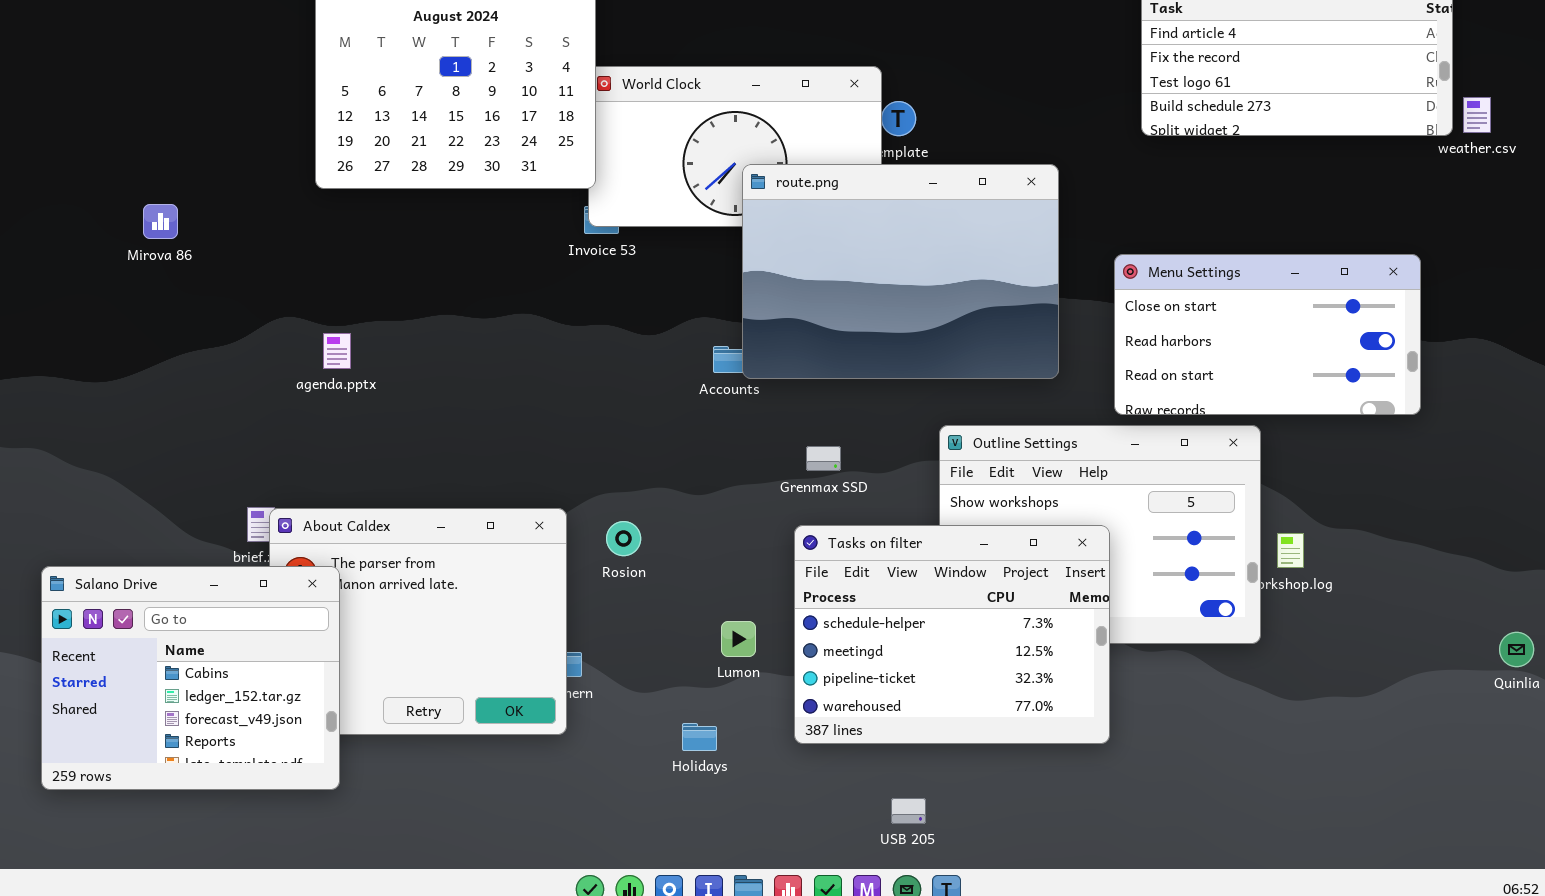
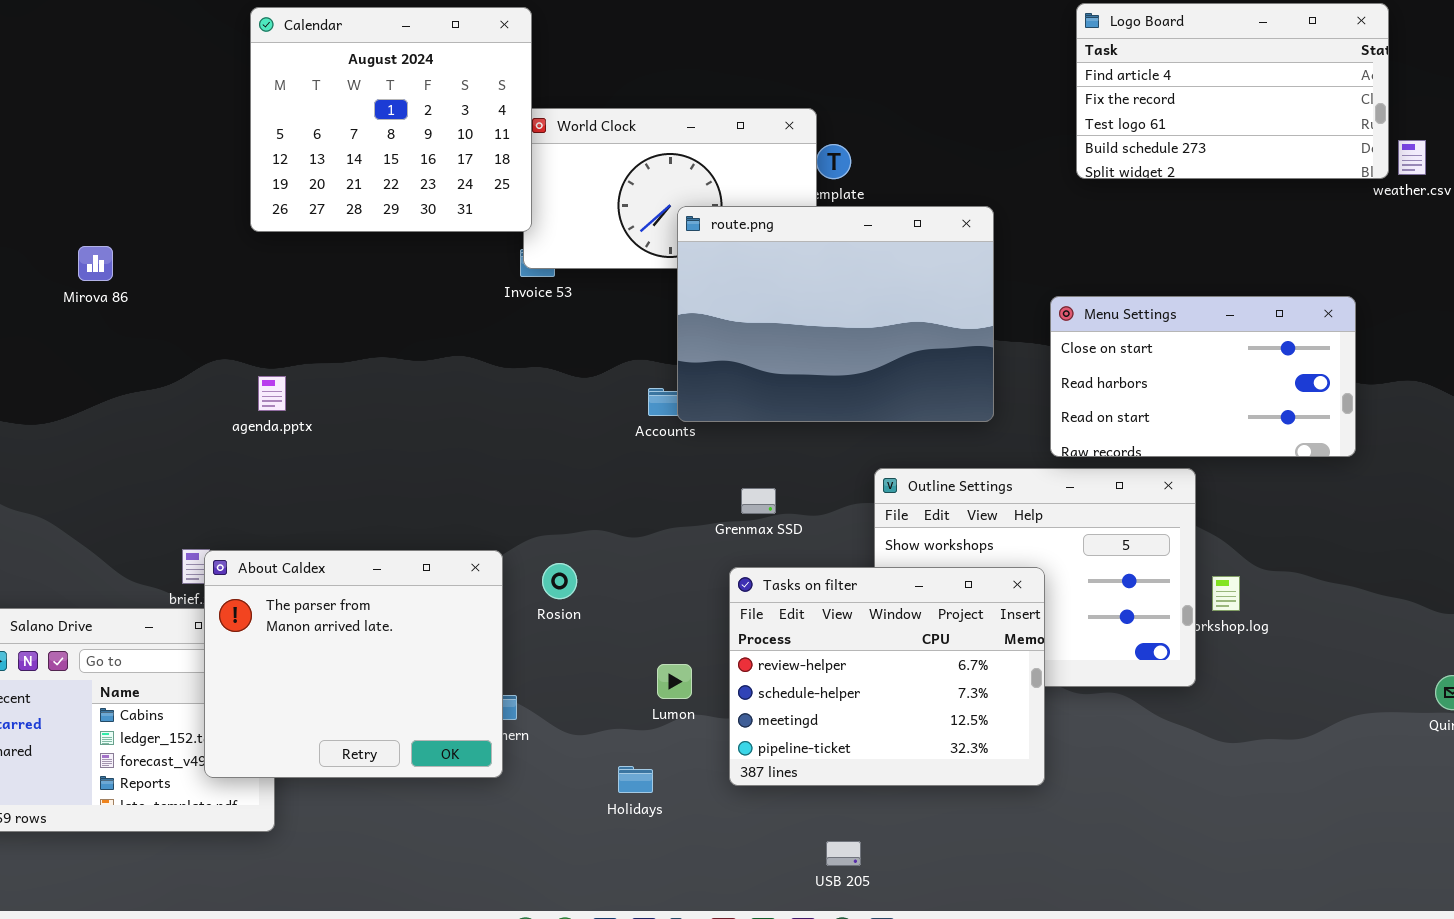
About Caldex: [269,508,567,735] -> [204,550,503,778], raised
Tasks on filter: [794,525,1110,744] -> [729,567,1045,786], scrolled up 1 row

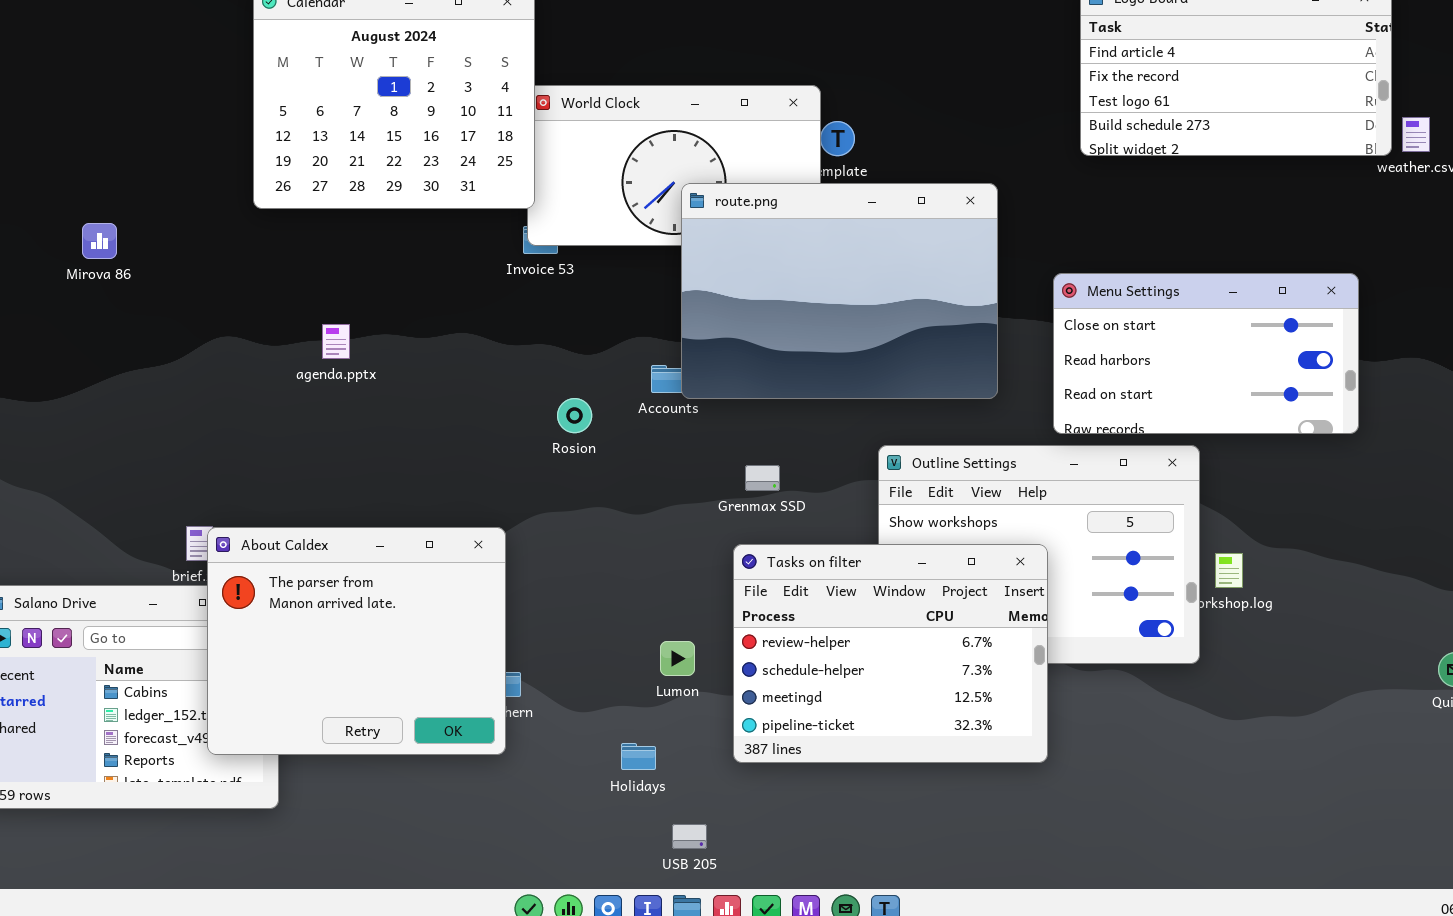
agenda.pptx: [258,376,286,411] -> [322,324,350,359], moved
Rosion: [542,563,577,599] -> [557,398,592,433], moved
USB 205: [826,841,861,866] -> [672,824,707,849], moved

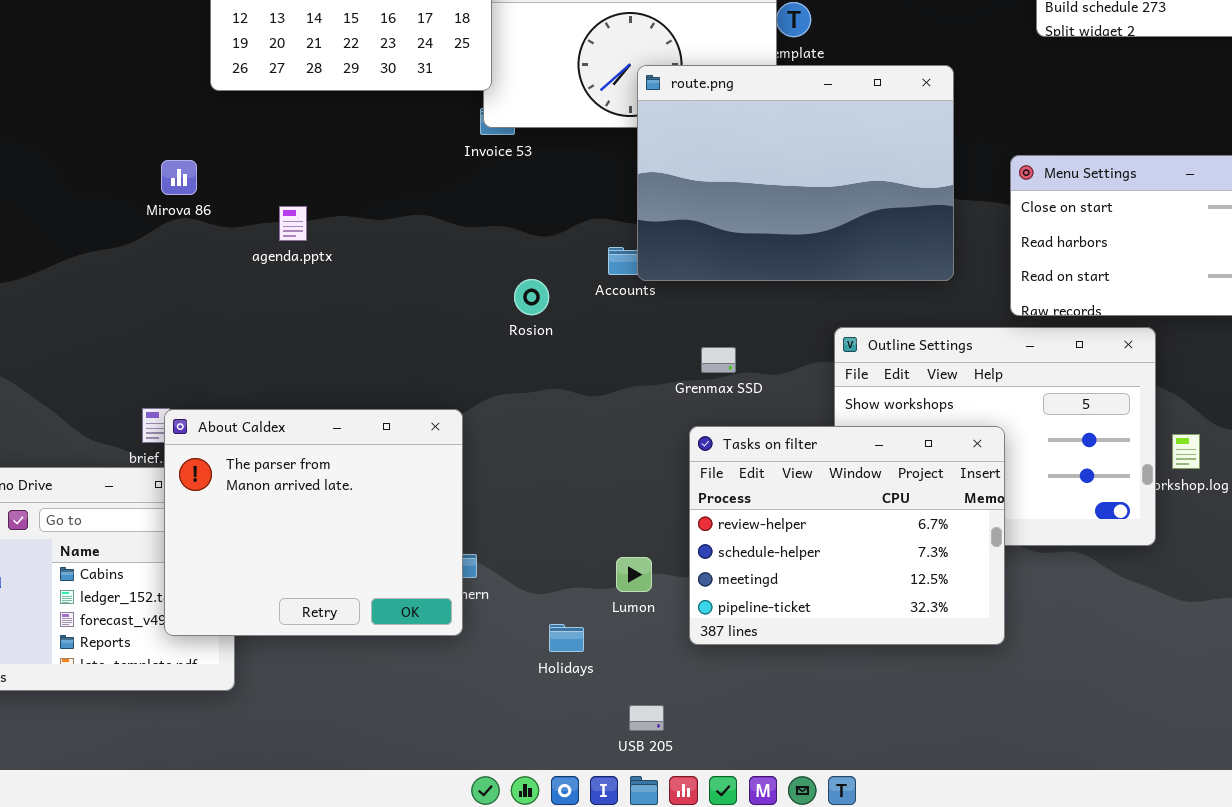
Mirova 86: [82,223,117,259] -> [161,160,197,195], moved
Lumon: [660,641,695,676] -> [616,557,652,592], moved
Holidays: [621,743,656,770] -> [549,624,584,652], moved

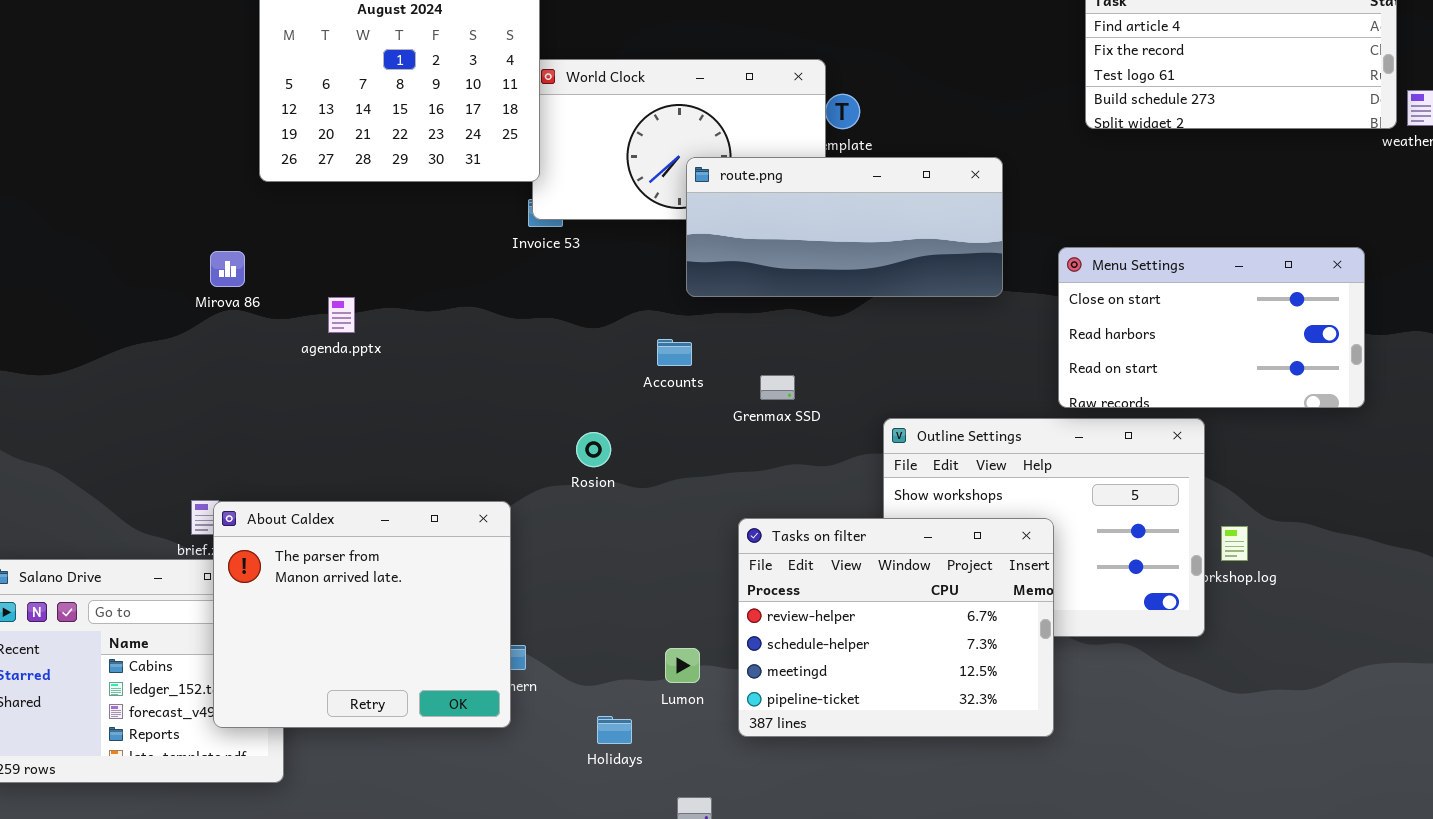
route.png: [637,65,954,281] -> [686,157,1003,297], resized
Rosion: [514,279,549,315] -> [576,432,611,467], moved
Grenmax SSD: [701,347,736,373] -> [760,375,795,400], moved

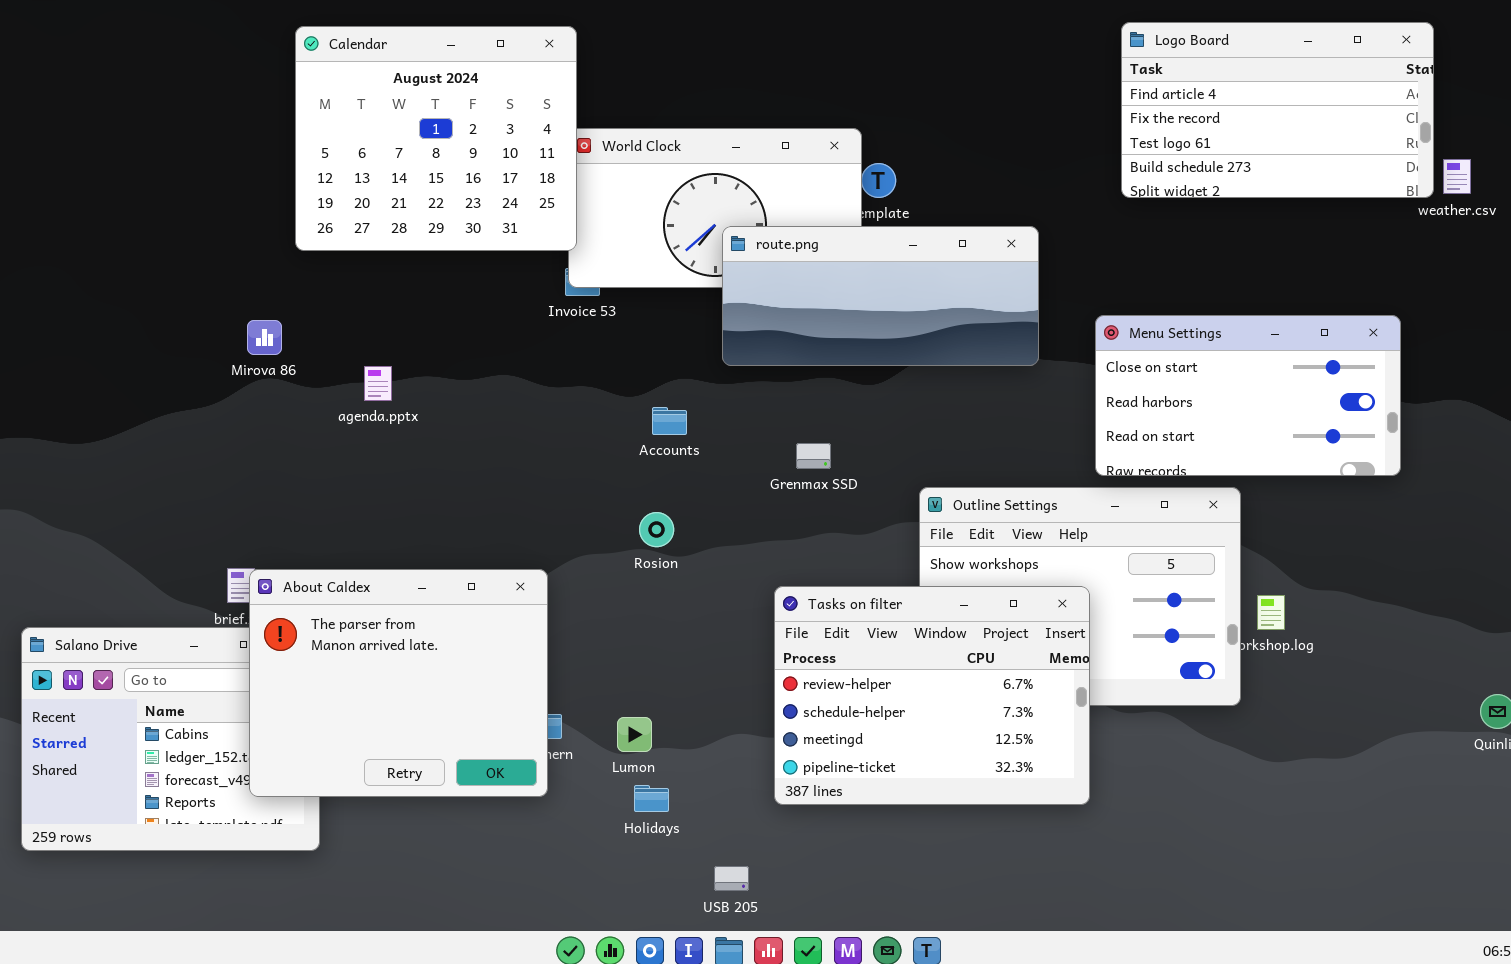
Accounts: [657,339,692,366] -> [652,407,687,435], moved
Rosion: [576,432,611,467] -> [639,512,674,547], moved
Lumon: [665,648,700,683] -> [617,717,652,752], moved

